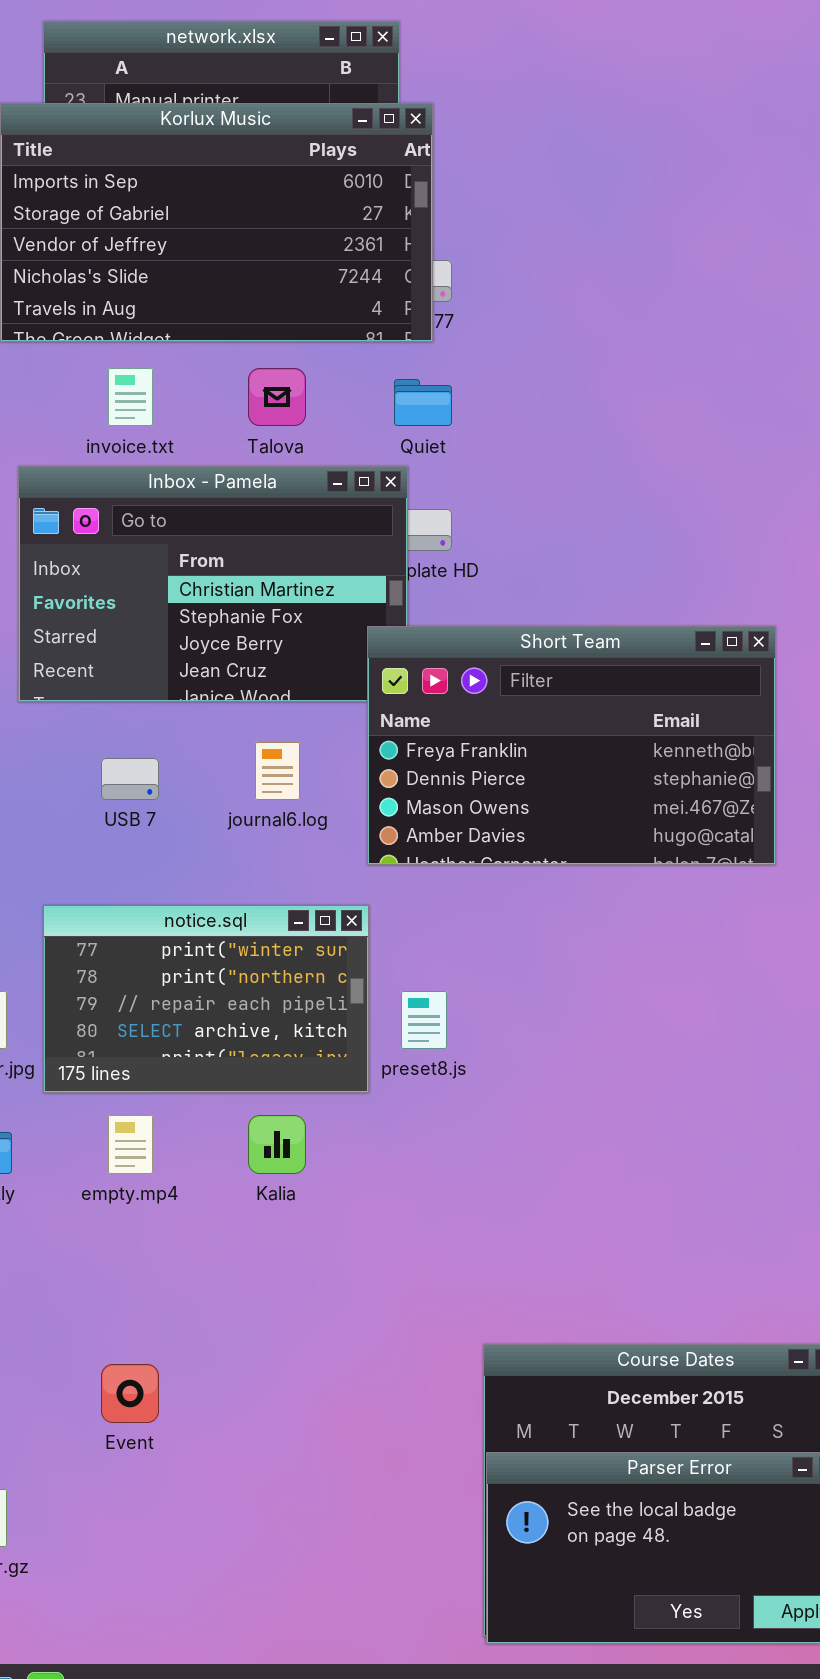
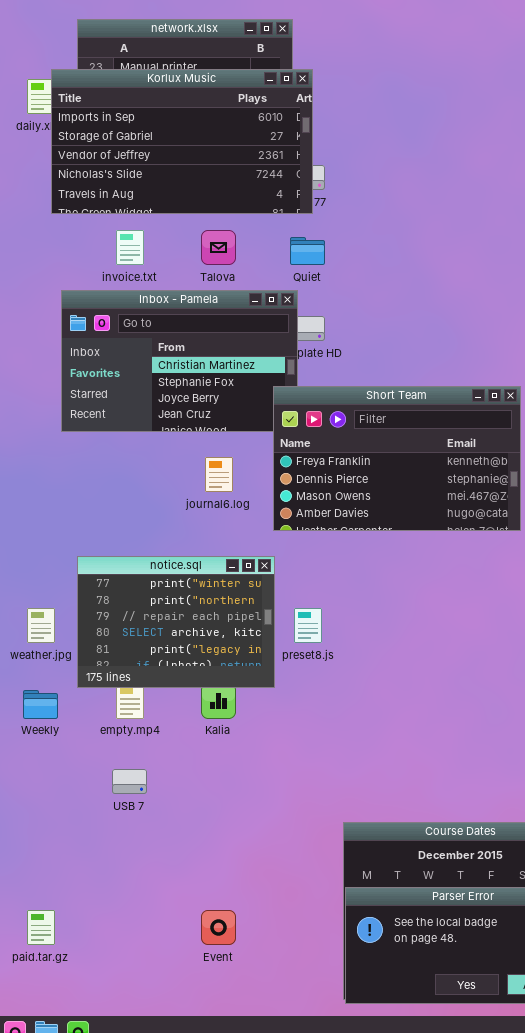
USB 7: [101,758,159,800] -> [112,769,147,794], moved
notice.sql: [43,905,369,1093] -> [77,556,275,688], resized
Event: [101,1364,159,1423] -> [201,910,236,945], moved

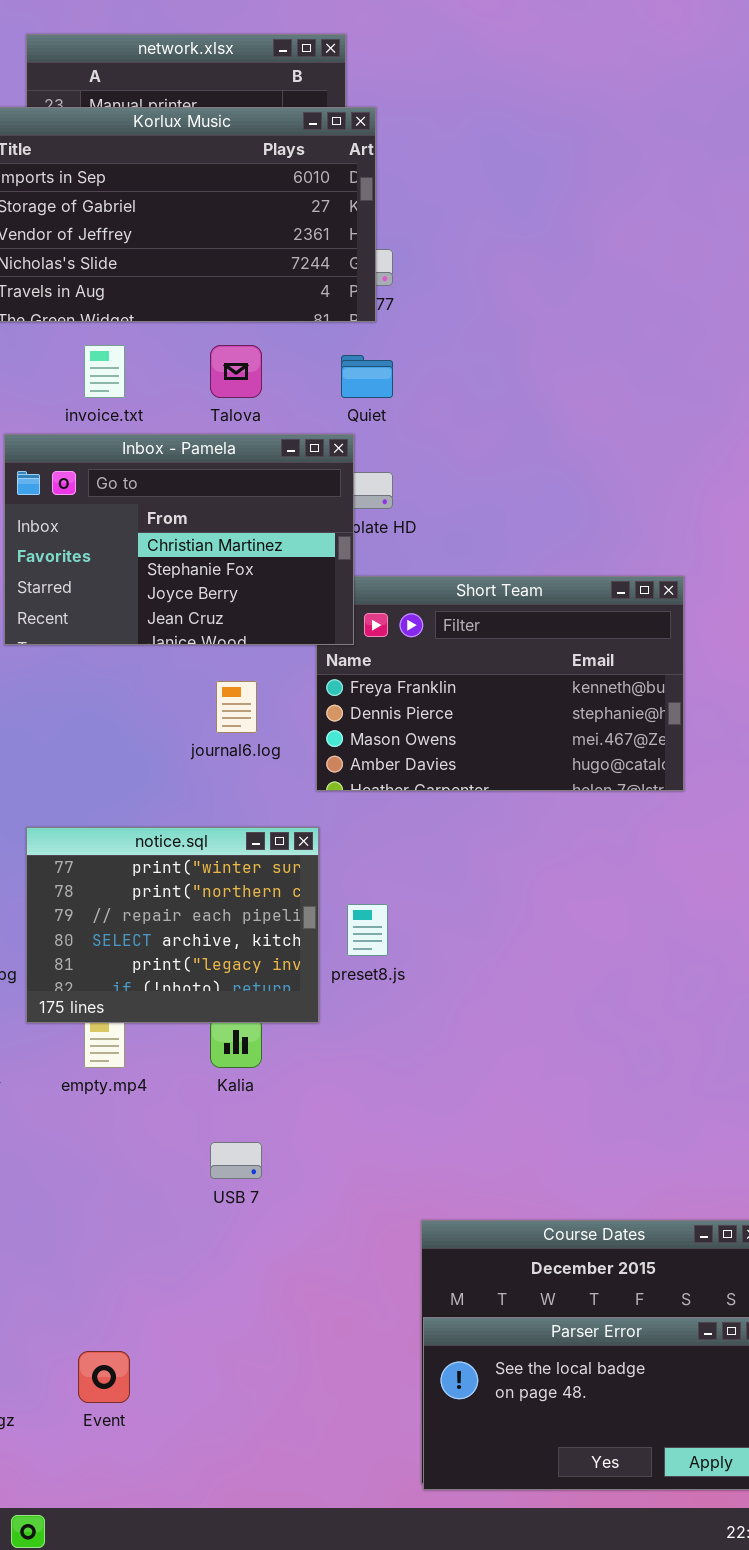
Inbox - Pamela: [61,290,298,432] -> [4,434,354,645], raised
USB 7: [112,769,147,794] -> [210,1142,262,1179], moved
Event: [201,910,236,945] -> [78,1351,130,1403], moved

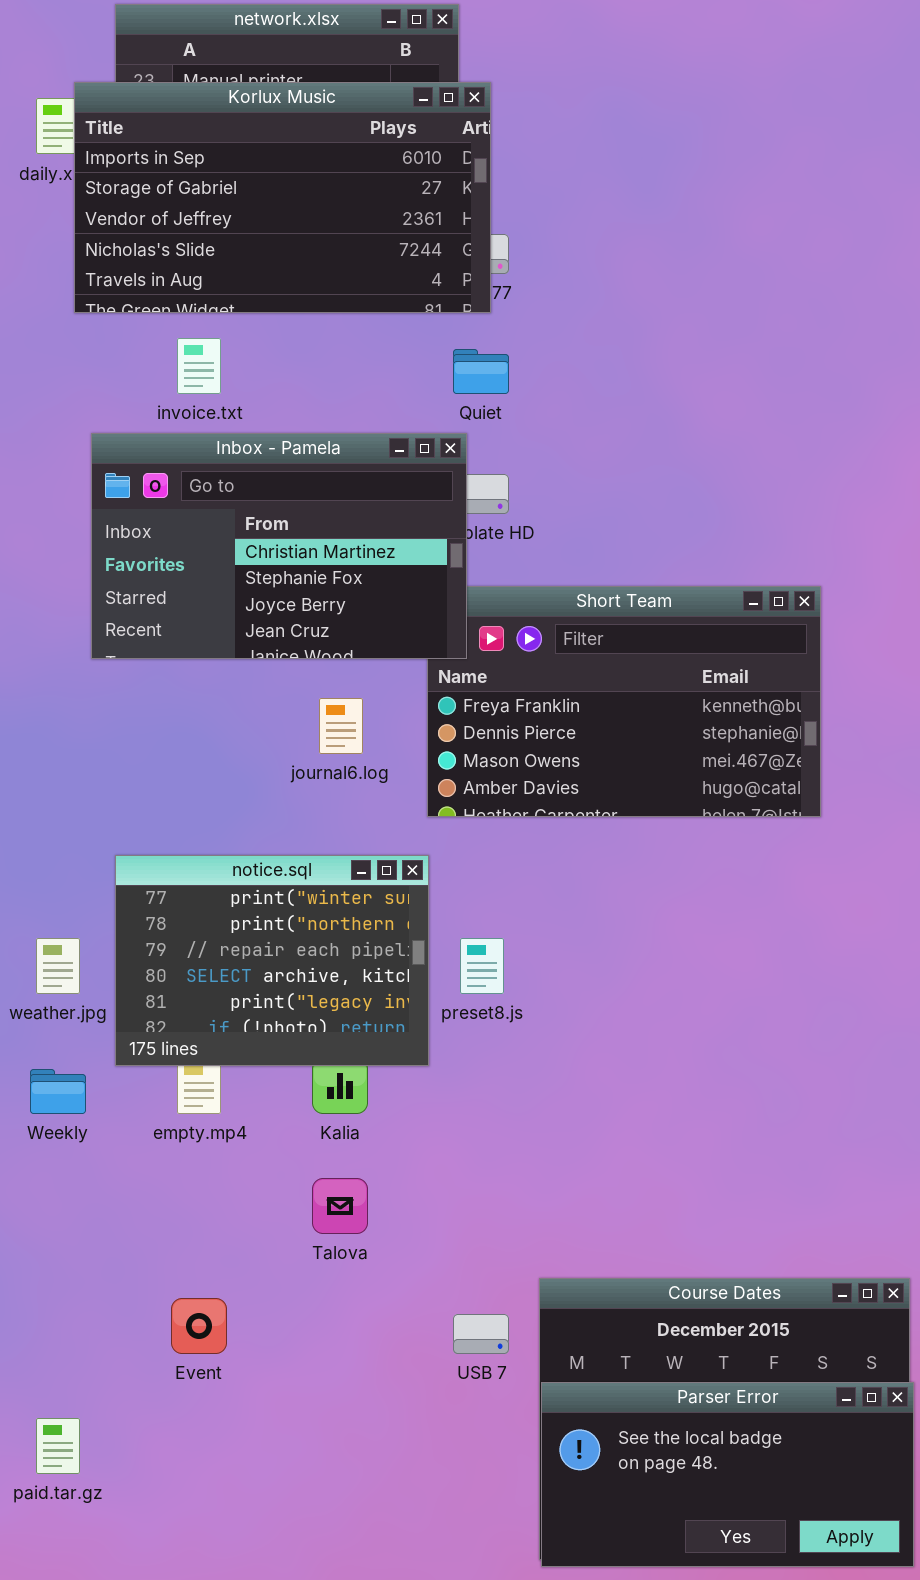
Talova: [210,345,262,398] -> [312,1178,368,1234], moved
USB 7: [210,1142,262,1179] -> [453,1314,509,1354], moved
Event: [78,1351,130,1403] -> [171,1298,227,1354], moved

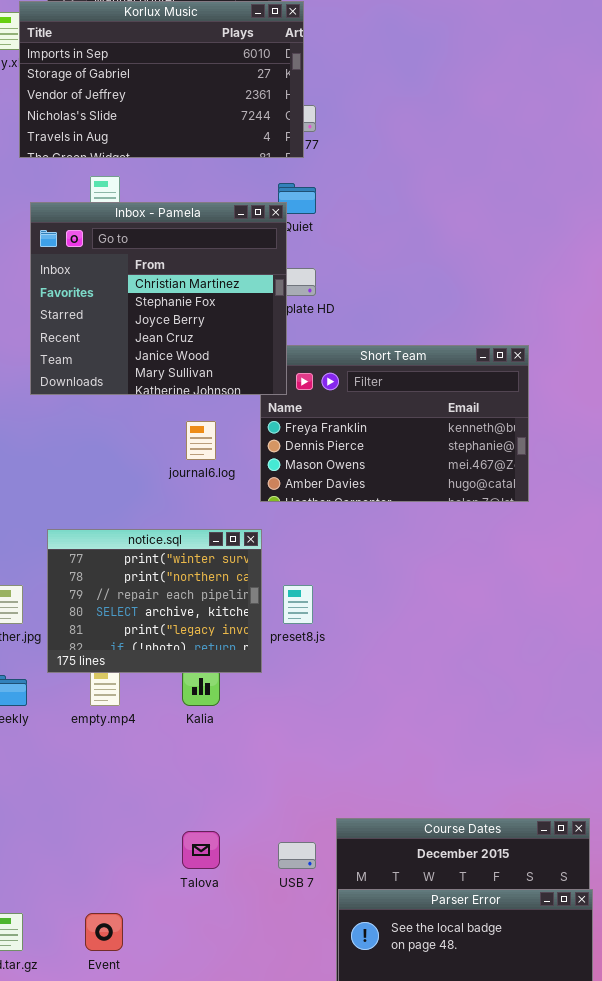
Inbox - Pamela: [91,433,467,659] -> [30,202,287,395], resized
Talova: [312,1178,368,1234] -> [182,831,220,869], moved
Event: [171,1298,227,1354] -> [85,913,123,951], moved

